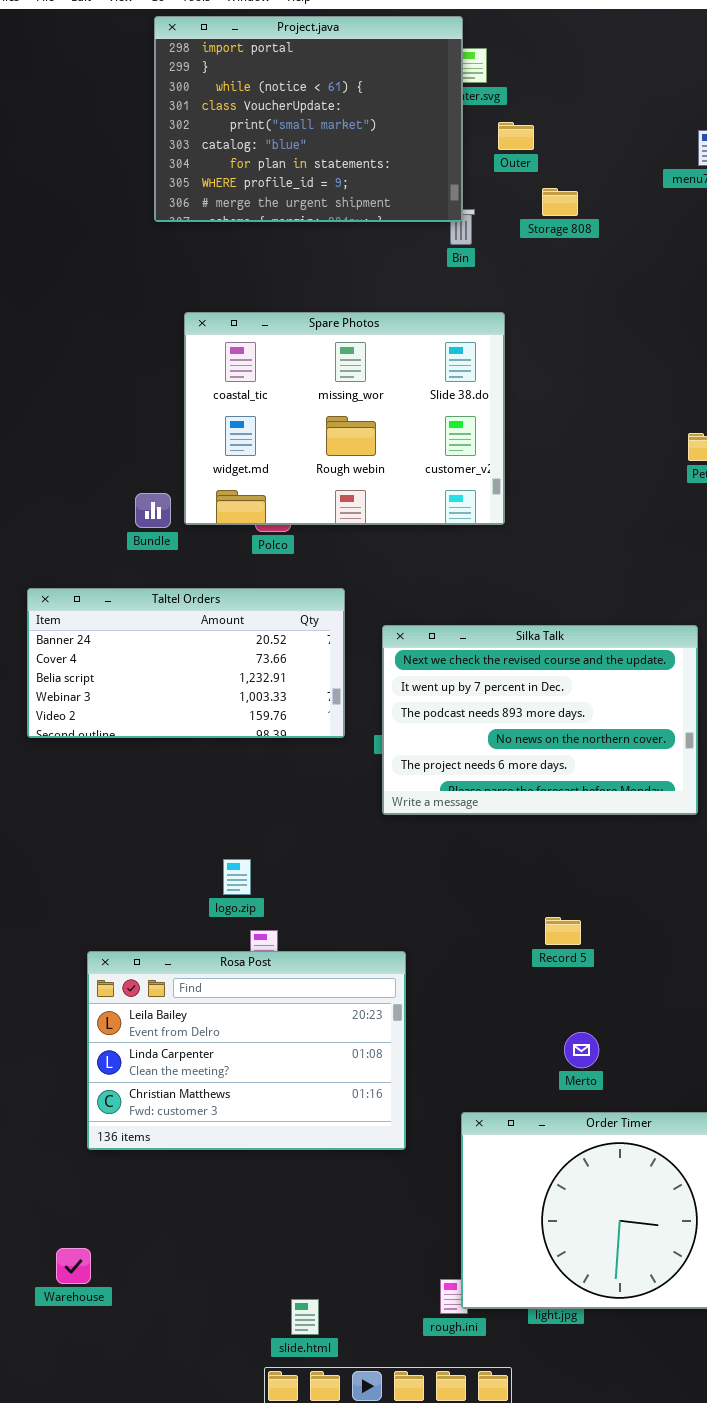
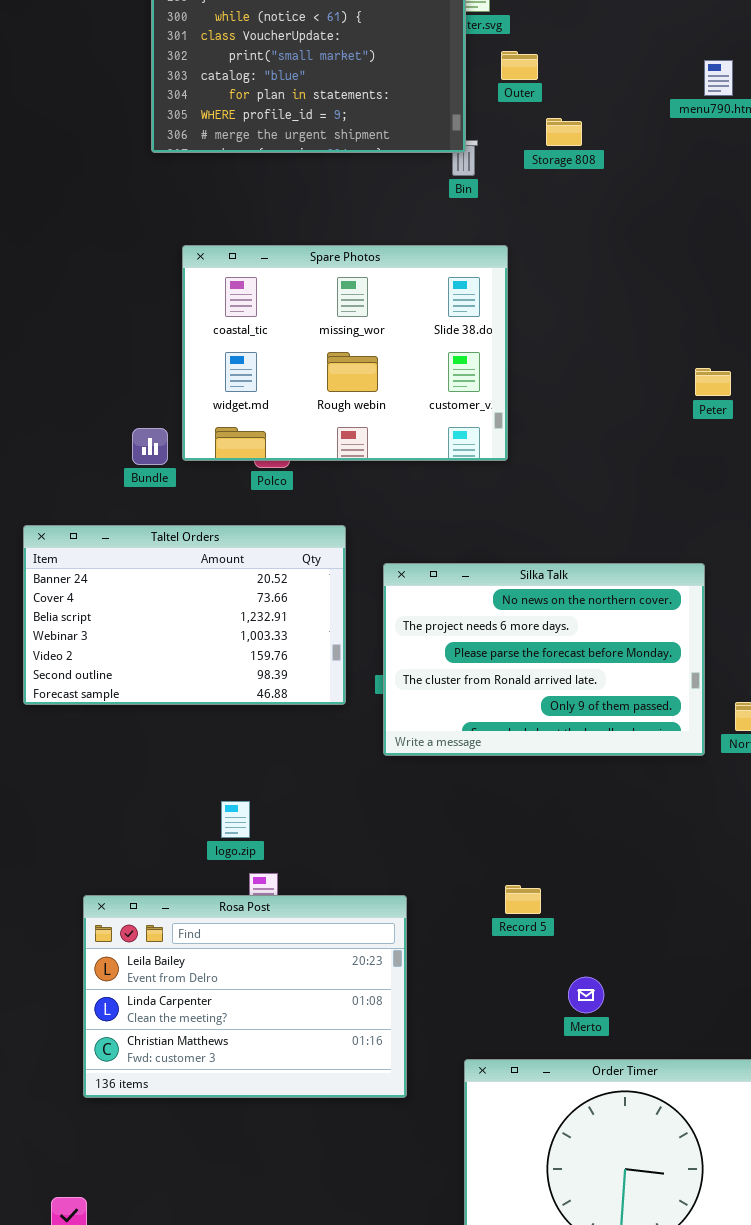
Taltel Orders: [27,588,345,738] -> [23,525,346,705], resized
Silka Talk: [382,625,698,815] -> [383,563,705,756], scrolled down 3 rows
Record 5: [545,917,581,945] -> [505,885,541,914], moved

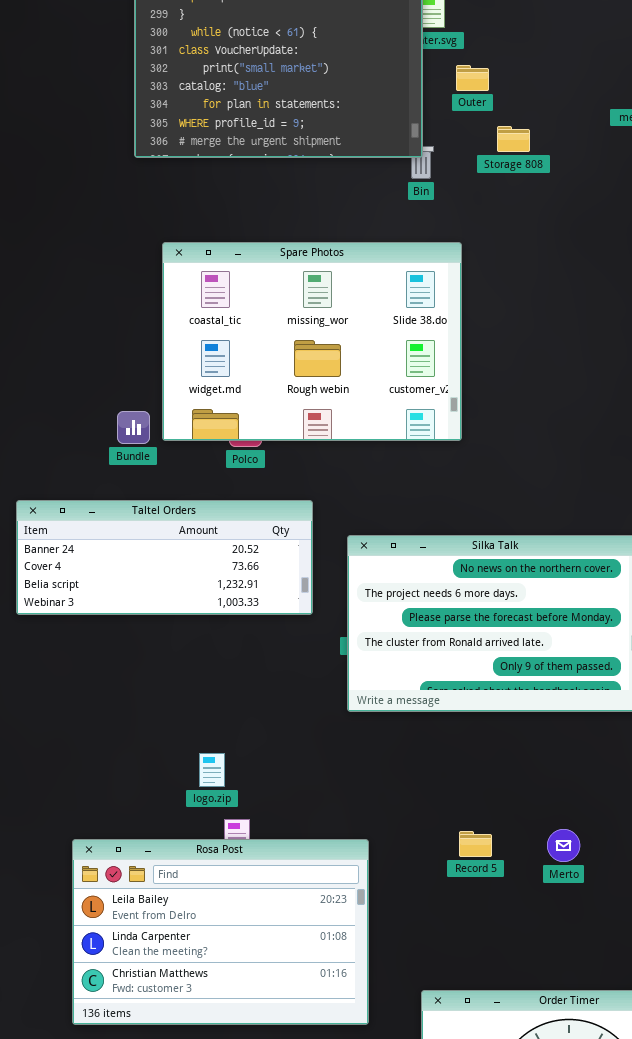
Taltel Orders: [23,525,346,705] -> [16,500,313,615], resized
Merto: [568,977,604,1013] -> [547,829,580,862], moved

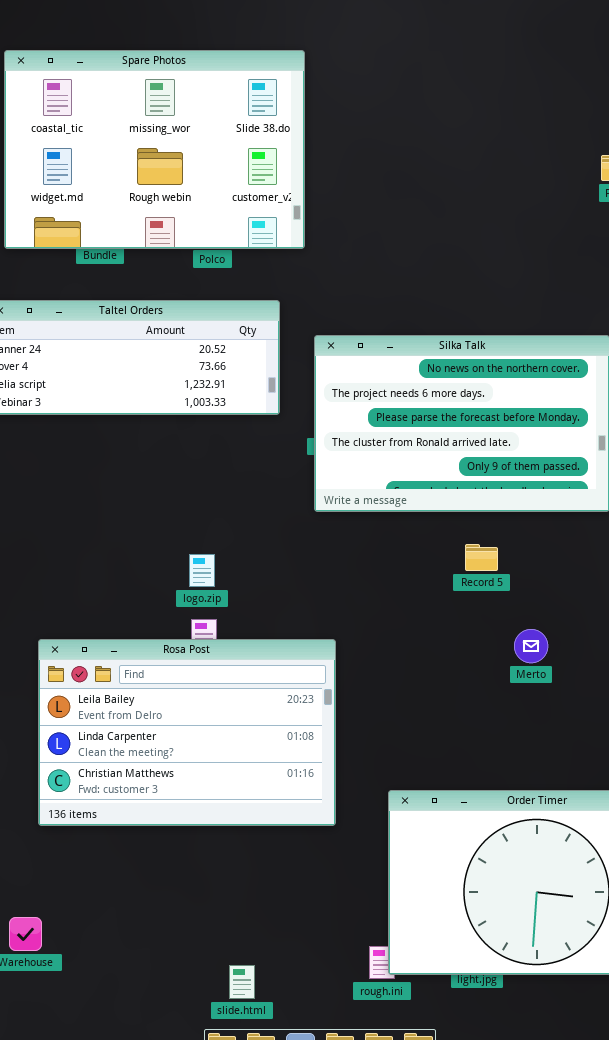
Spare Photos: [162,242,462,441] -> [4,50,305,249], moved
logo.zip: [199,753,225,787] -> [189,554,215,587], moved
Record 5: [459,831,492,857] -> [465,544,498,571], moved

